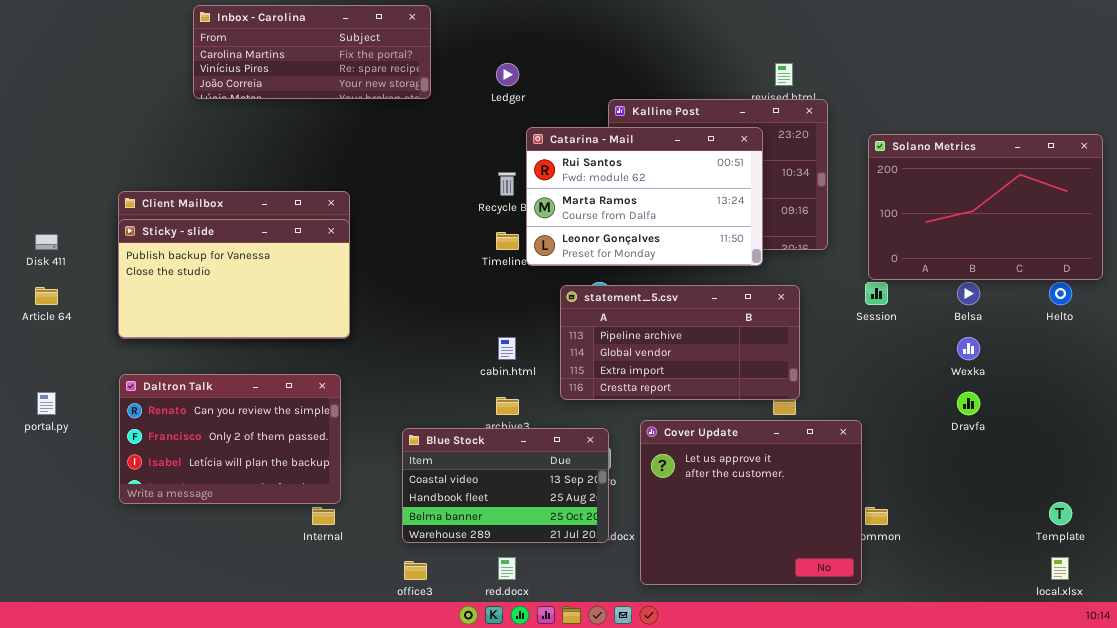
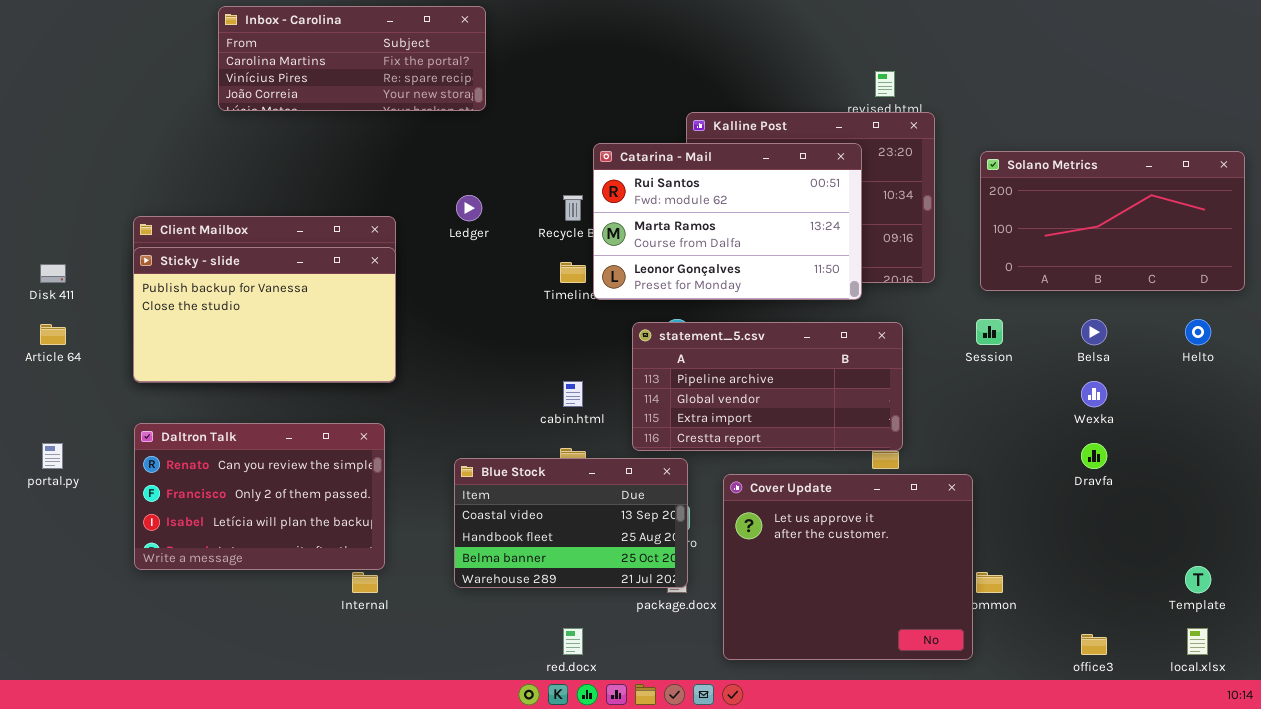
Ledger: [496,63,519,86] -> [456,195,482,221], moved
Solano Metrics: [868,134,1103,280] -> [980,151,1245,291], resized
Blue Stock: [402,428,609,543] -> [454,458,688,588], moved
office3: [404,561,427,580] -> [1081,634,1107,655], moved

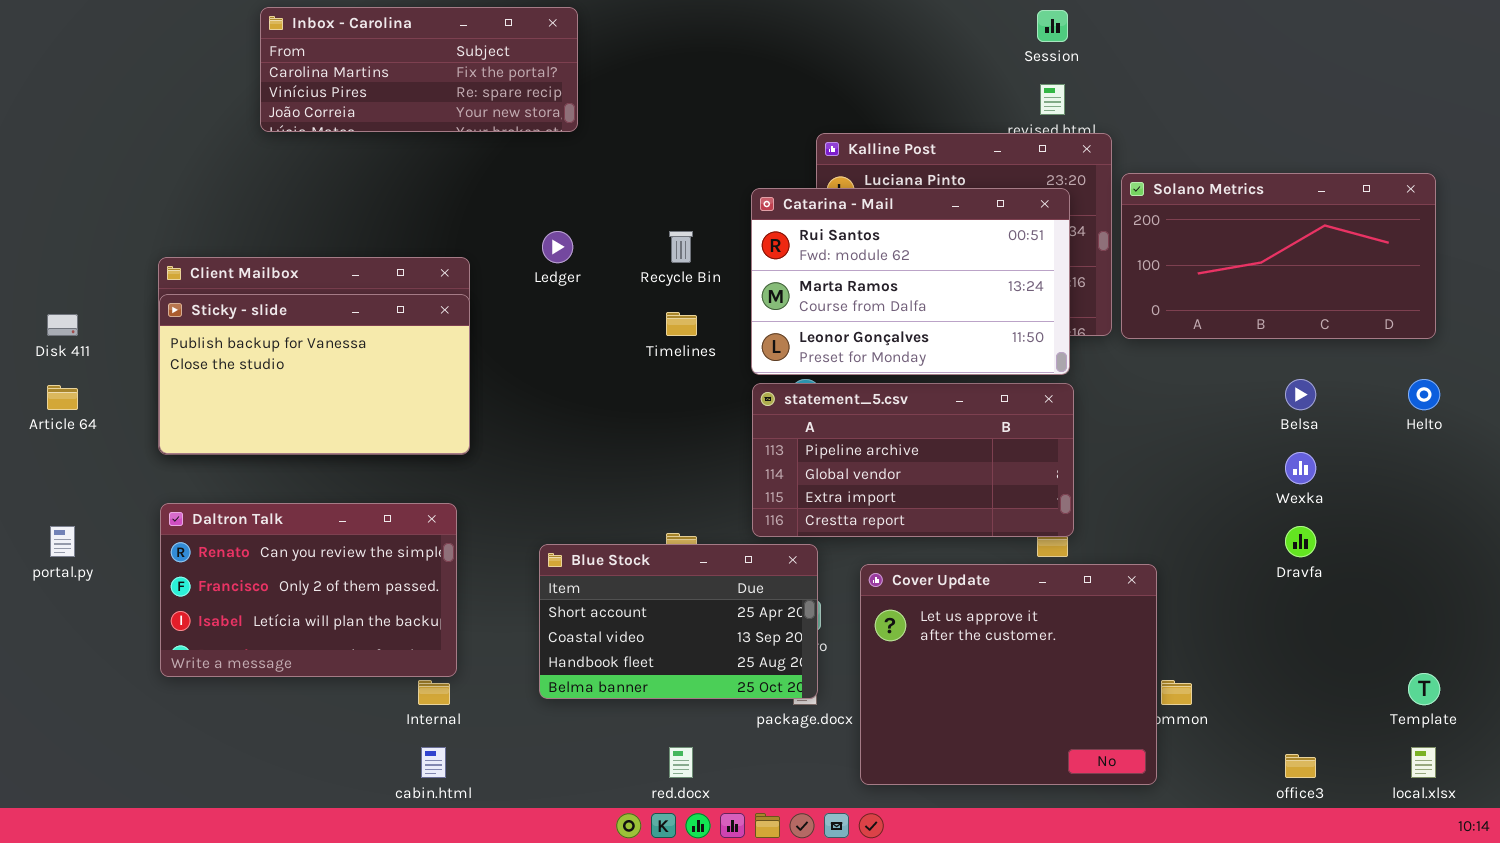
Catarina - Mail: [593,143,862,300] -> [751,188,1070,375], moved
Solano Metrics: [980,151,1245,291] -> [1121,173,1436,339], moved
Session: [976,319,1003,345] -> [1037,10,1068,42], moved
cabin.html: [563,381,583,407] -> [421,747,446,778], moved
Blue Stock: [454,458,688,588] -> [539,544,818,699], scrolled up 1 row

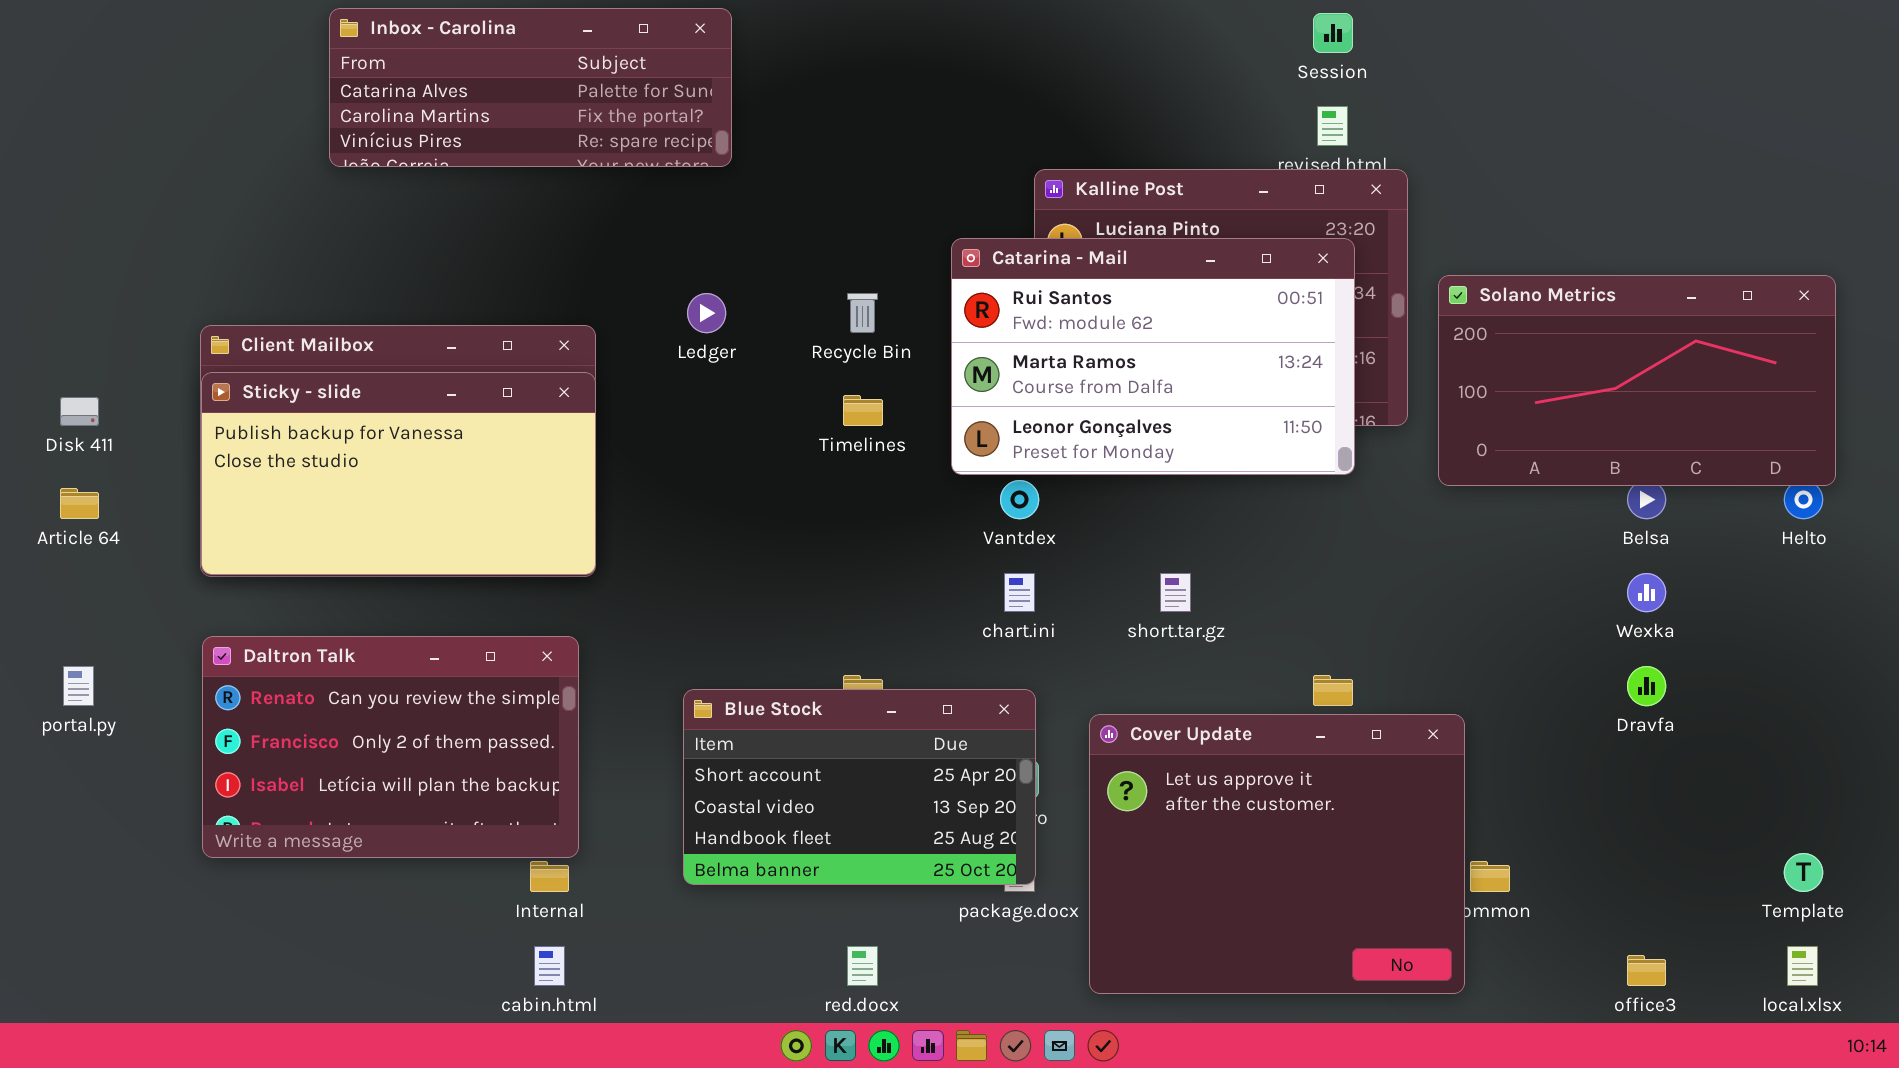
Inbox - Carolina: [260,7,578,132] -> [329,8,732,167], scrolled up 1 row
Solano Metrics: [1121,173,1436,339] -> [1438,275,1836,486], moved
statement_5.csv: [752,383,1074,537] -> none, closed

